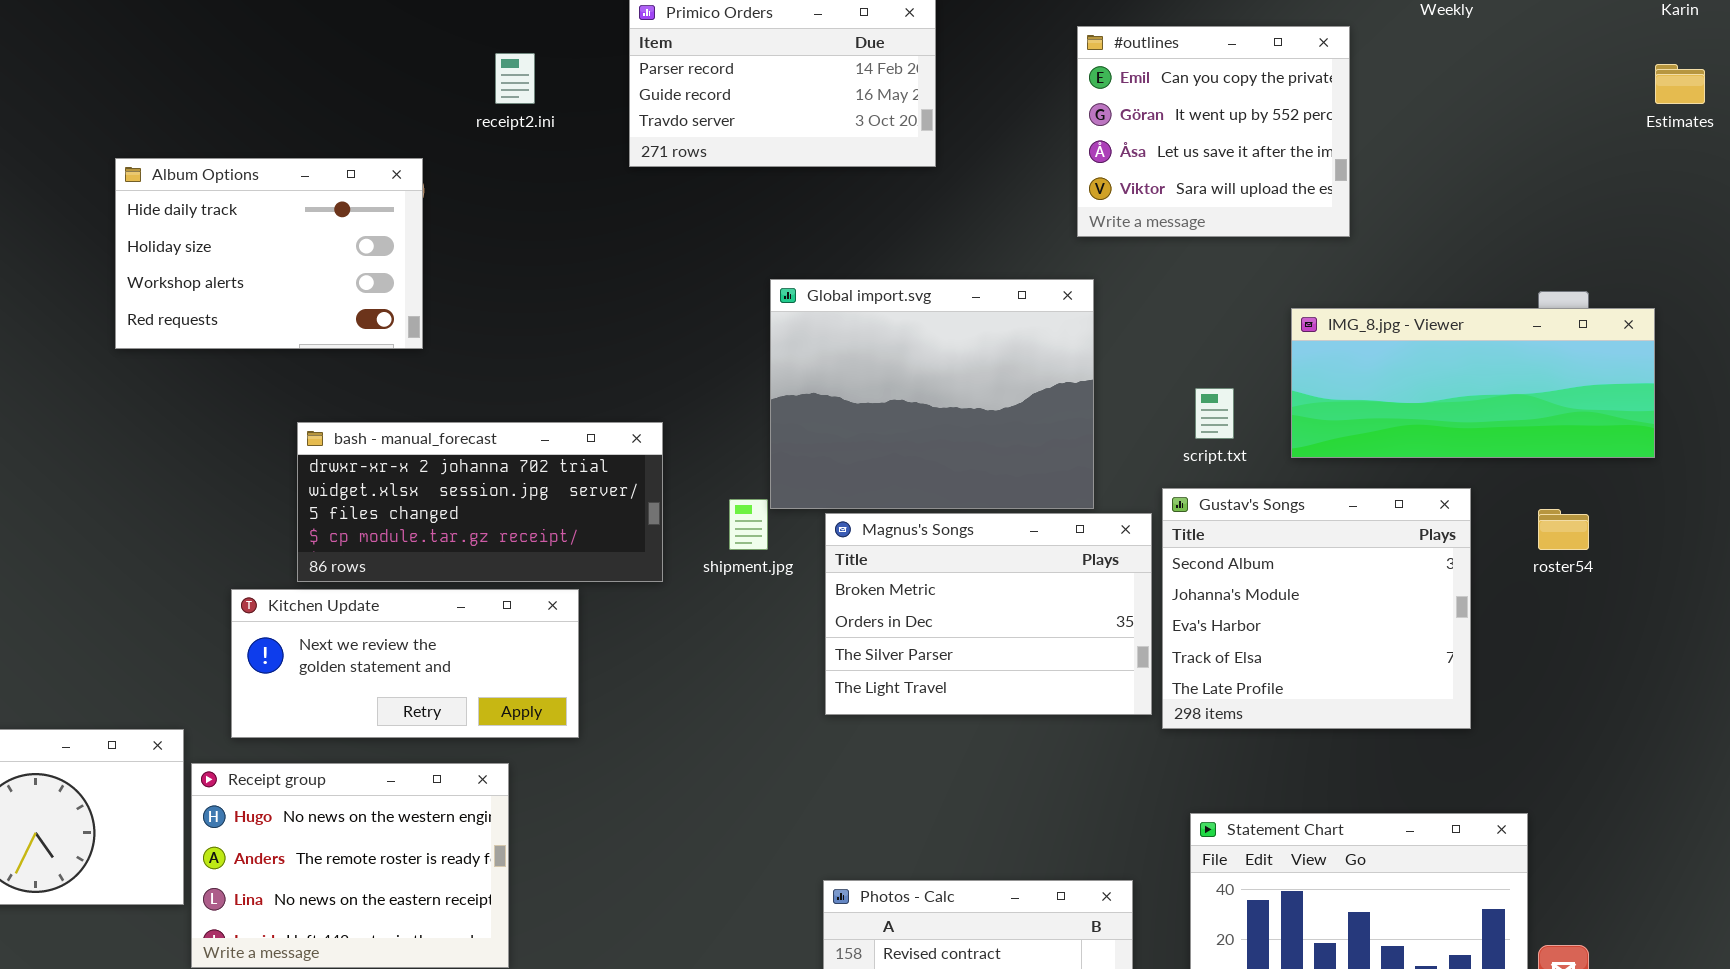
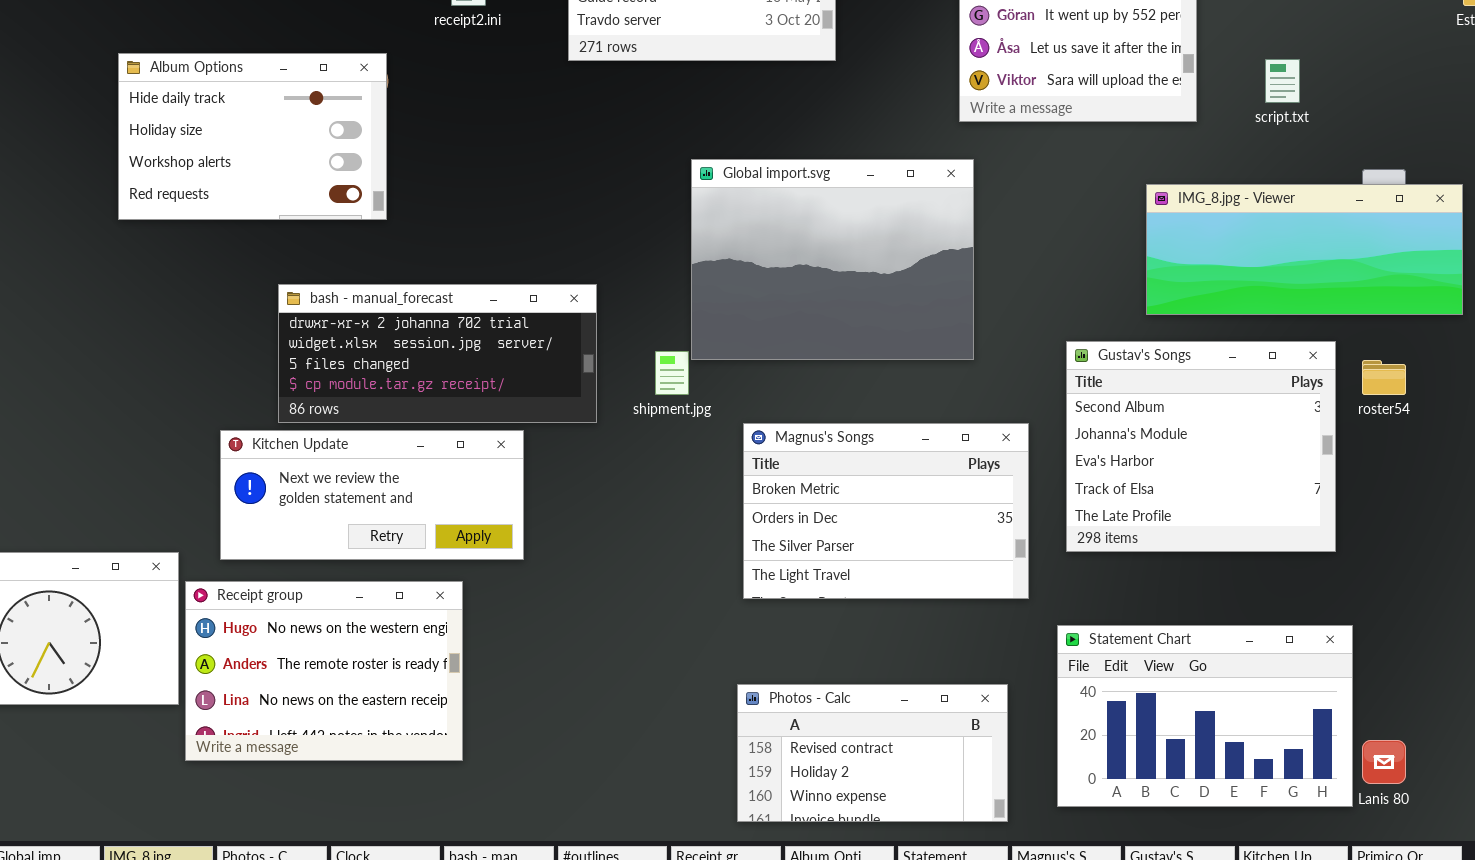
script.txt: [1195,388,1234,439] -> [1265,59,1300,103], moved
Gustav's Songs: [1162,488,1471,729] -> [1066,341,1336,552], moved
Magnus's Songs: [825,513,1152,715] -> [743,423,1029,599], moved

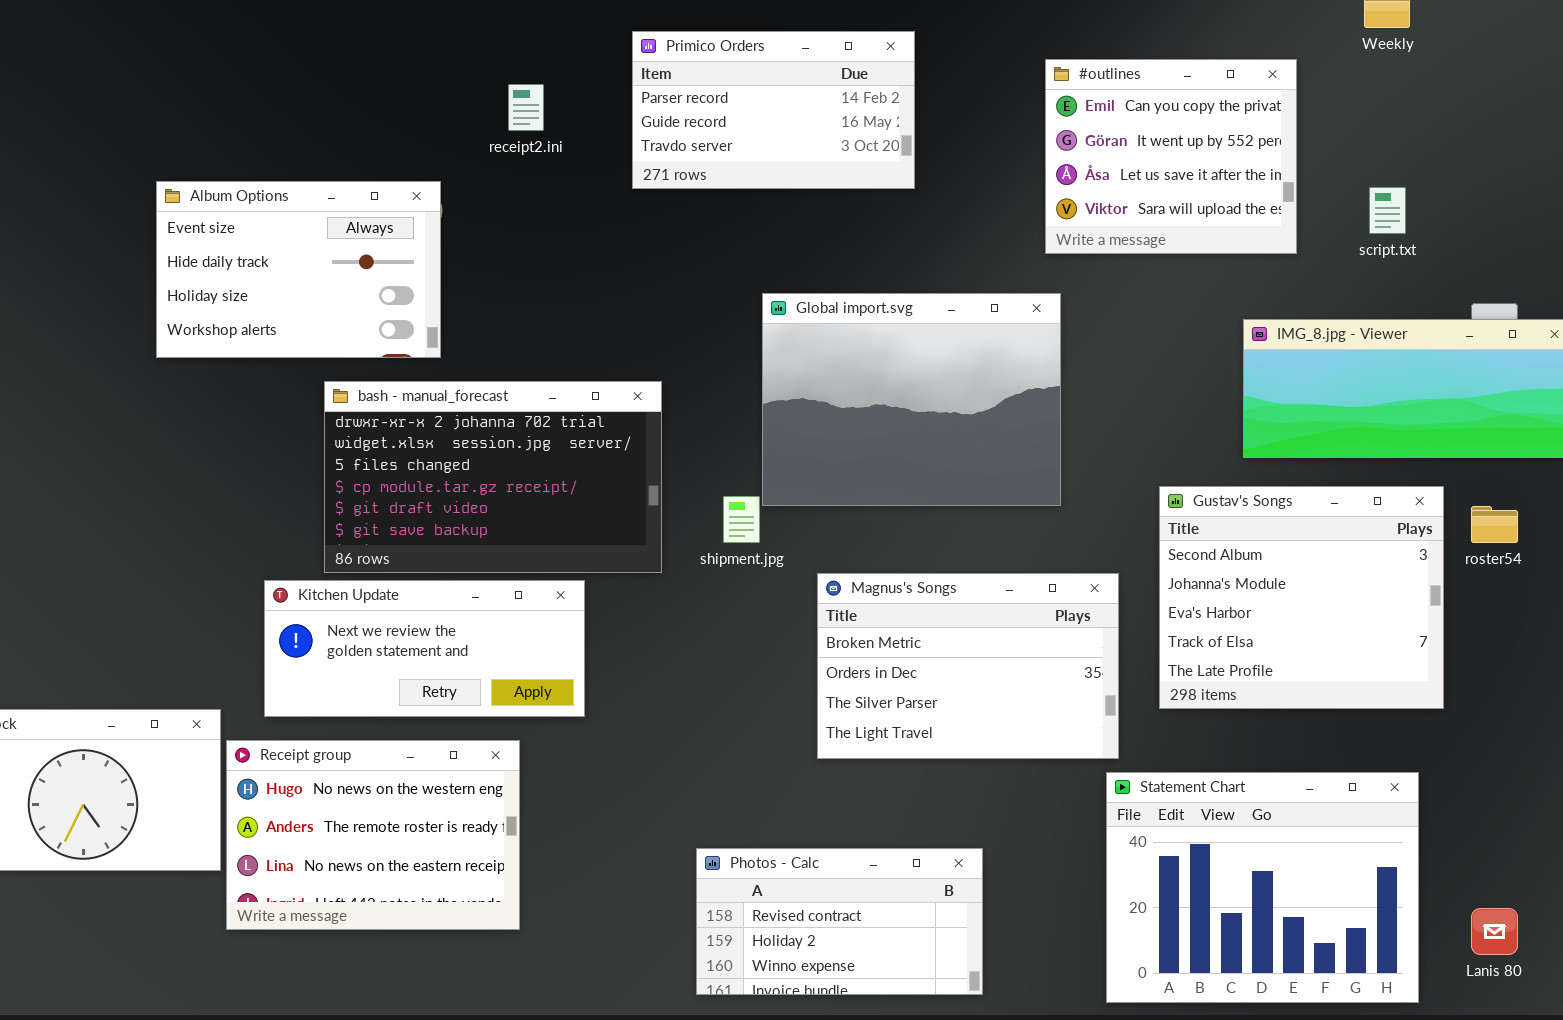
Album Options: [118,53,387,220] -> [156,181,441,358], scrolled up 1 row
bash - manual_forecast: [278,284,597,423] -> [324,381,662,573], resized
Statement Chart: [1057,625,1353,807] -> [1106,772,1419,1003], moved, resized
Photos - Calc: [737,684,1008,822] -> [696,848,983,995], moved

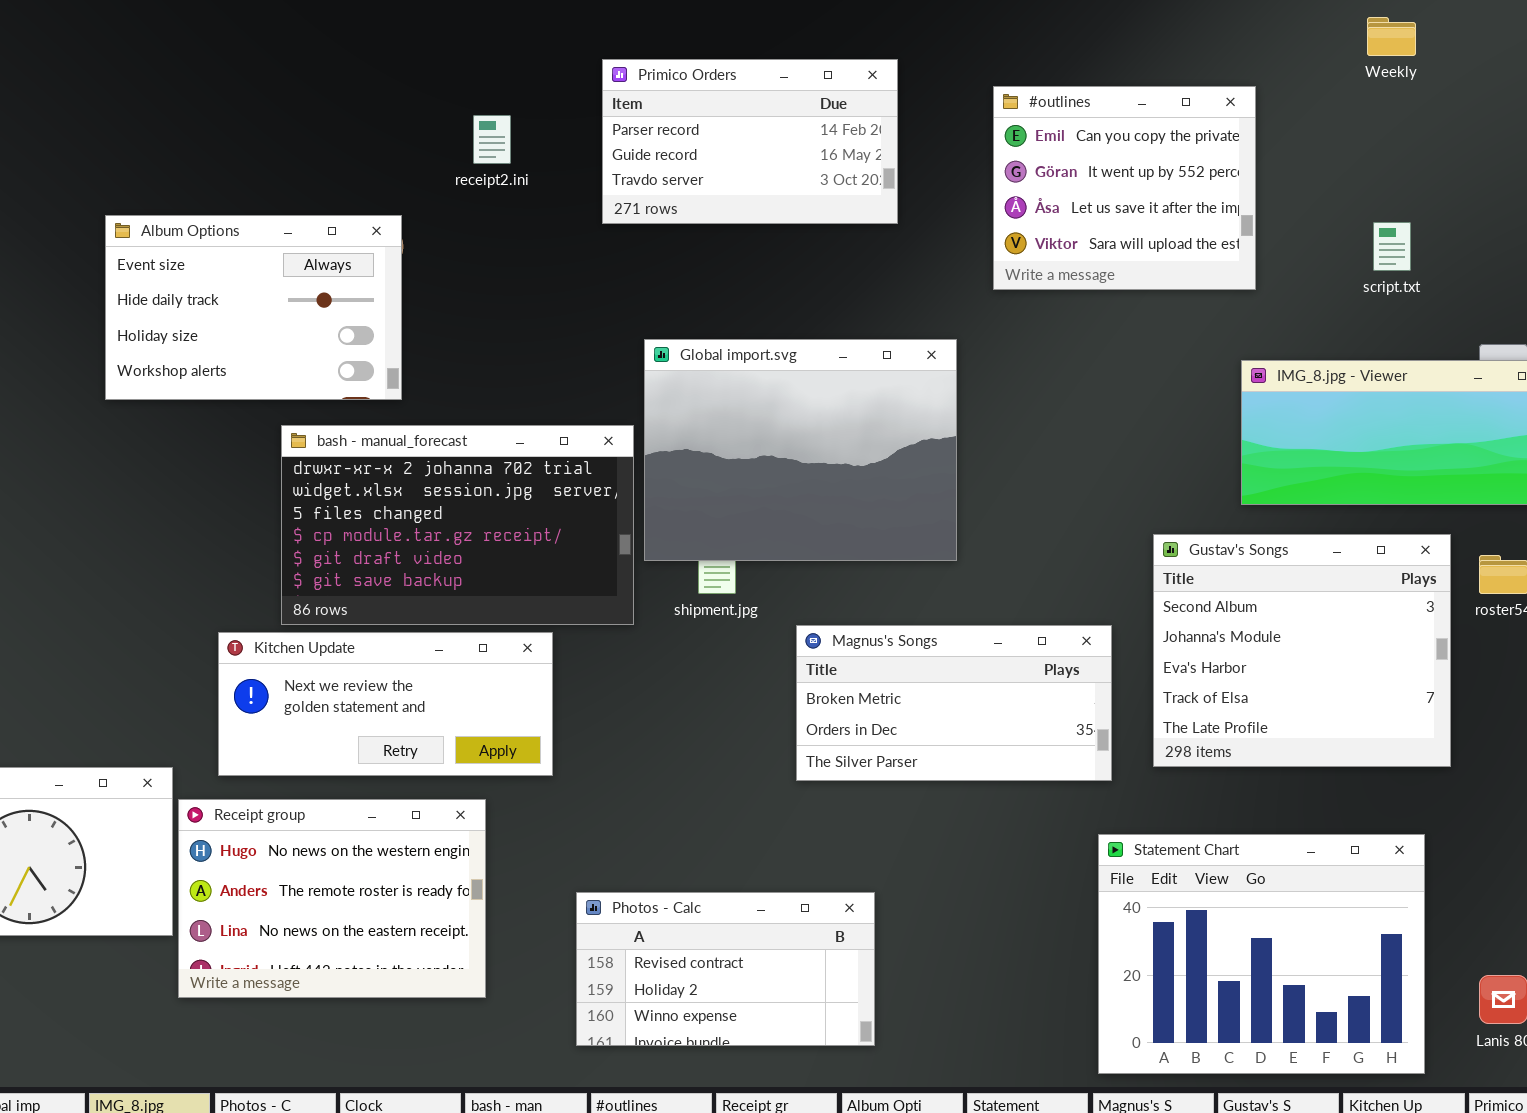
#outlines: [1045,59,1297,254] -> [993,86,1256,290], moved
Global import.svg: [762,293,1061,506] -> [644,339,957,561], moved
Magnus's Songs: [817,573,1119,759] -> [796,625,1112,781], resized
Photos - Calc: [696,848,983,995] -> [576,892,875,1046], moved

